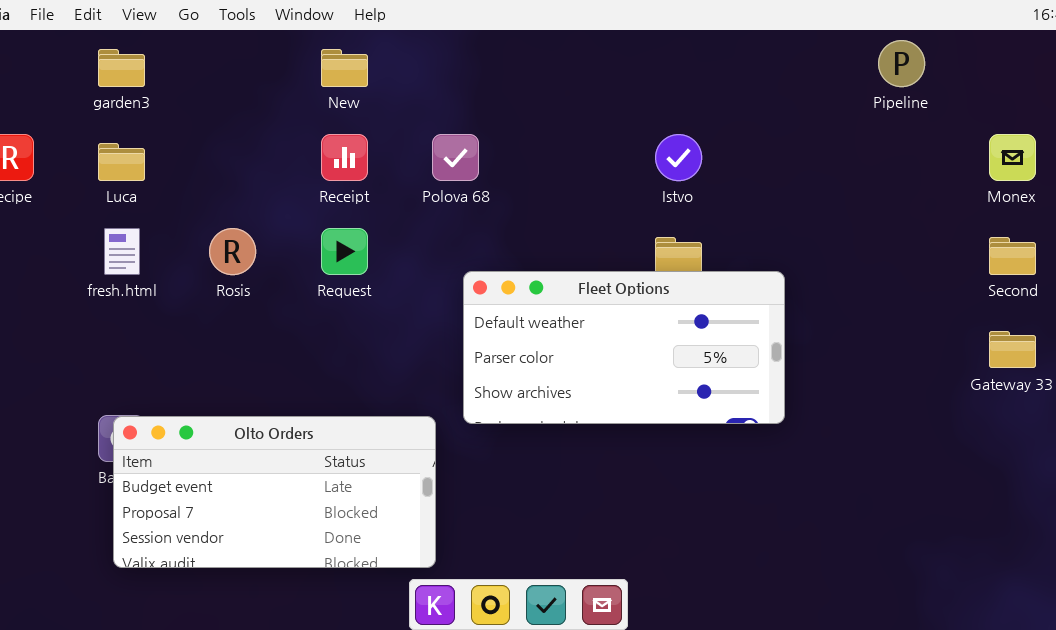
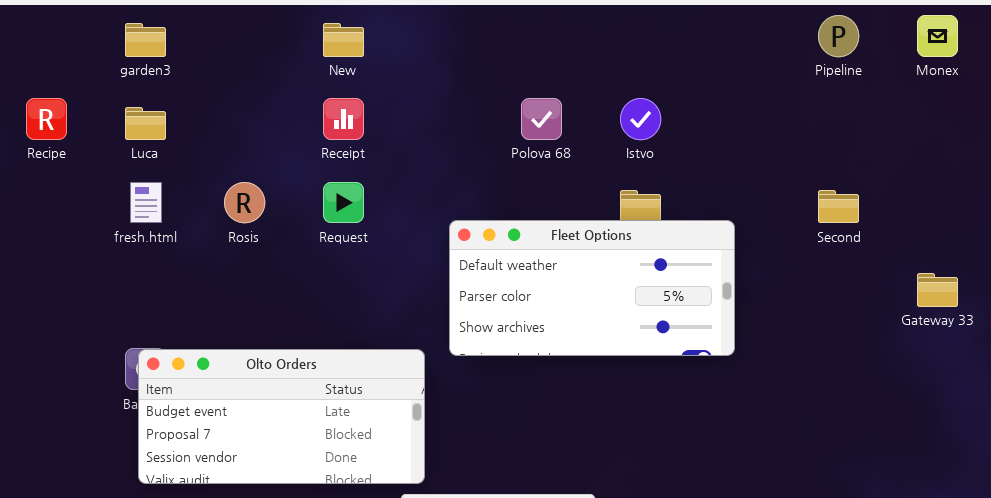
Polova 68: [432,134,479,181] -> [521,98,562,140], moved
Monex: [989,134,1036,181] -> [917,15,958,57], moved
Second: [989,237,1036,275] -> [818,190,859,223], moved

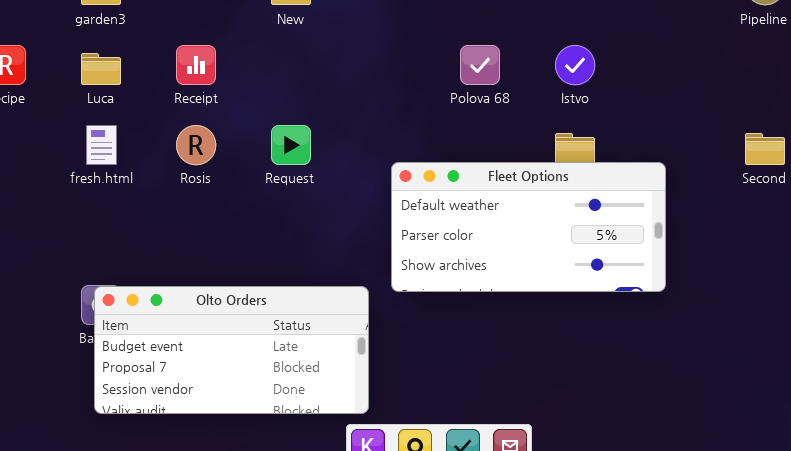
Receipt: [323,98,364,140] -> [176,45,216,85], moved

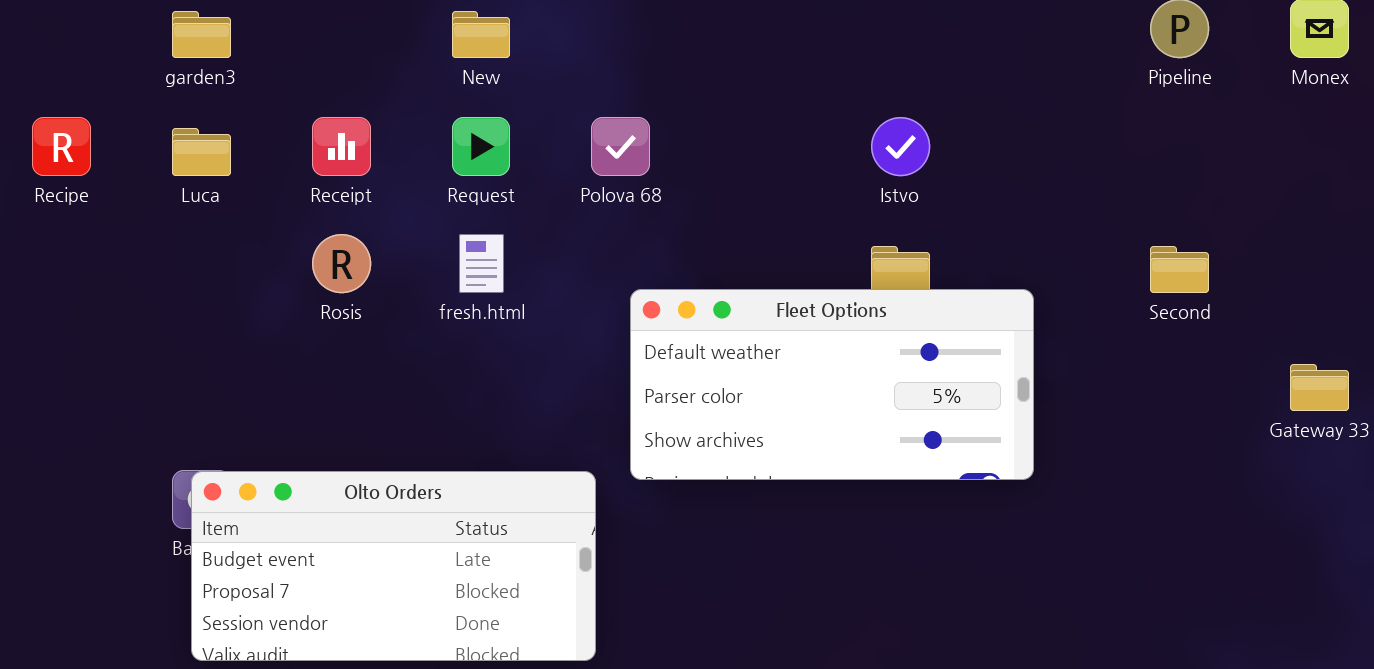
Polova 68: [460,45,500,85] -> [591,117,650,176], moved
fresh.html: [86,125,117,165] -> [459,234,504,293], moved
Request: [271,125,311,165] -> [452,117,510,176], moved

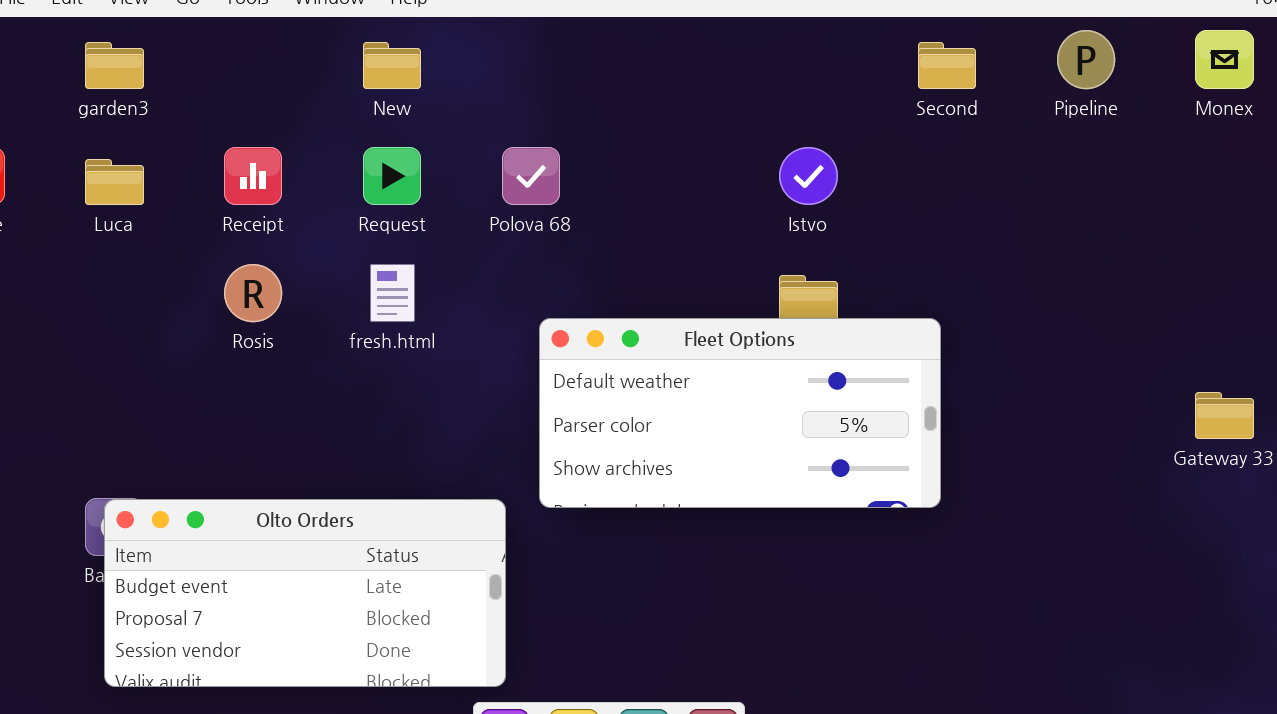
Second: [1150,246,1209,293] -> [918,42,976,89], moved

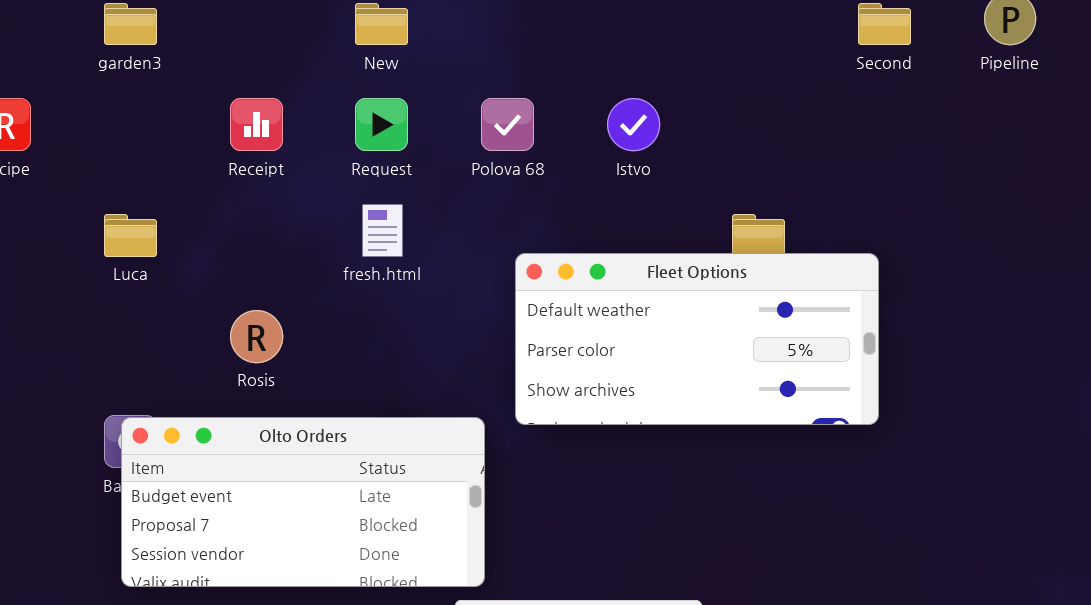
Istvo: [779,147,838,205] -> [607,98,660,151], moved
Luca: [85,159,144,205] -> [104,214,157,257], moved
Rosis: [224,264,282,322] -> [230,310,283,363], moved

